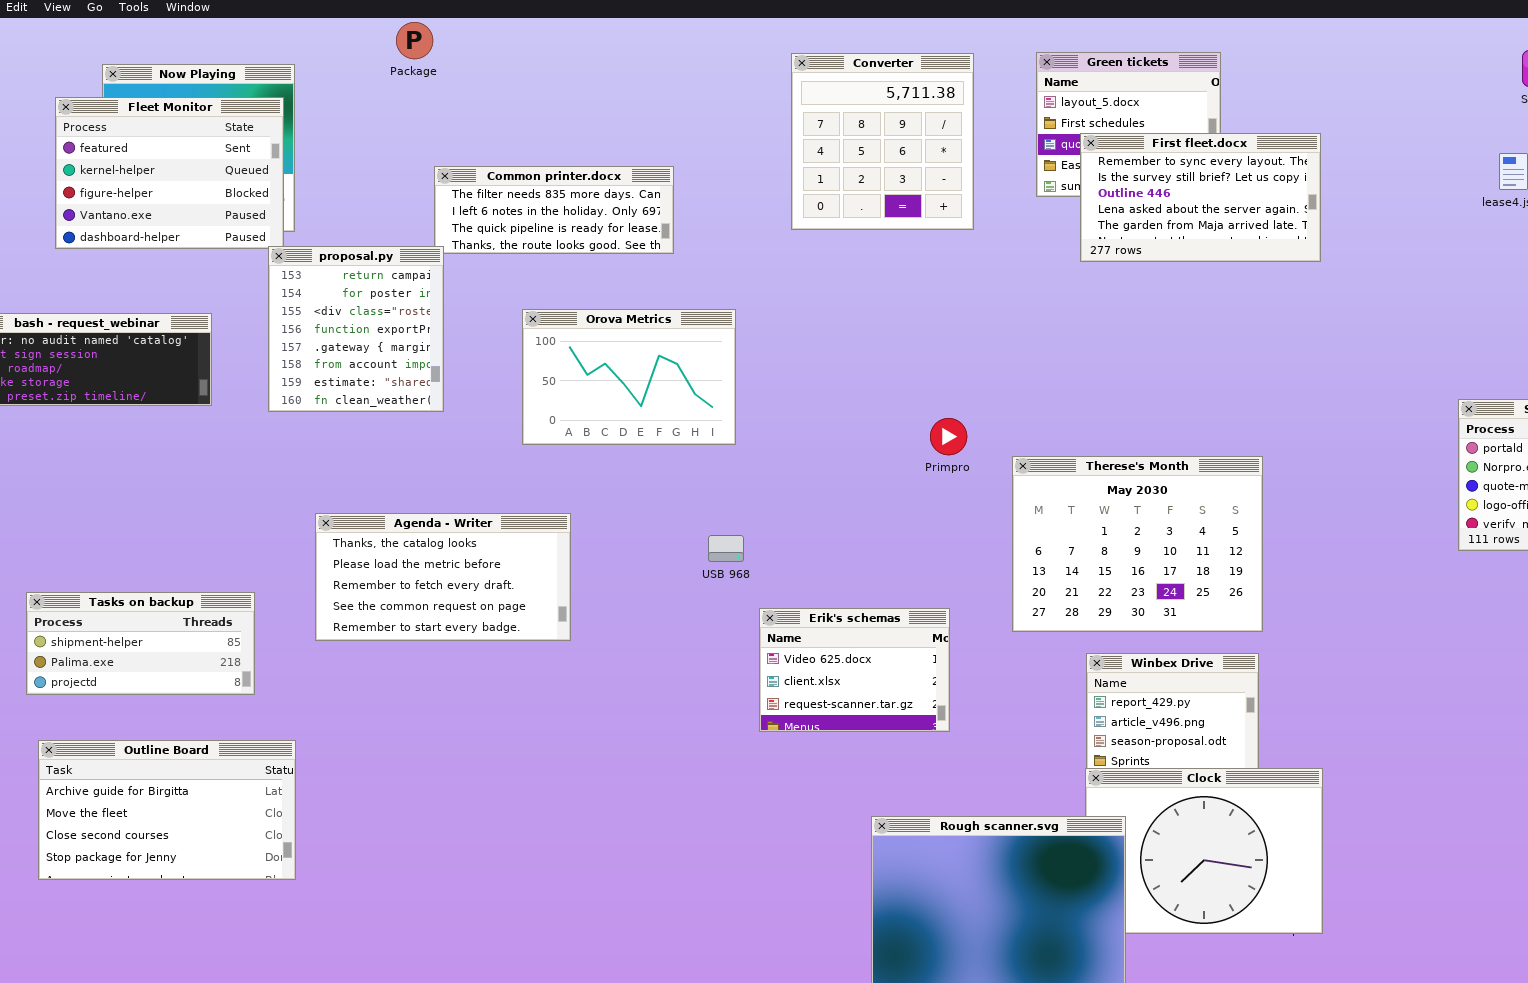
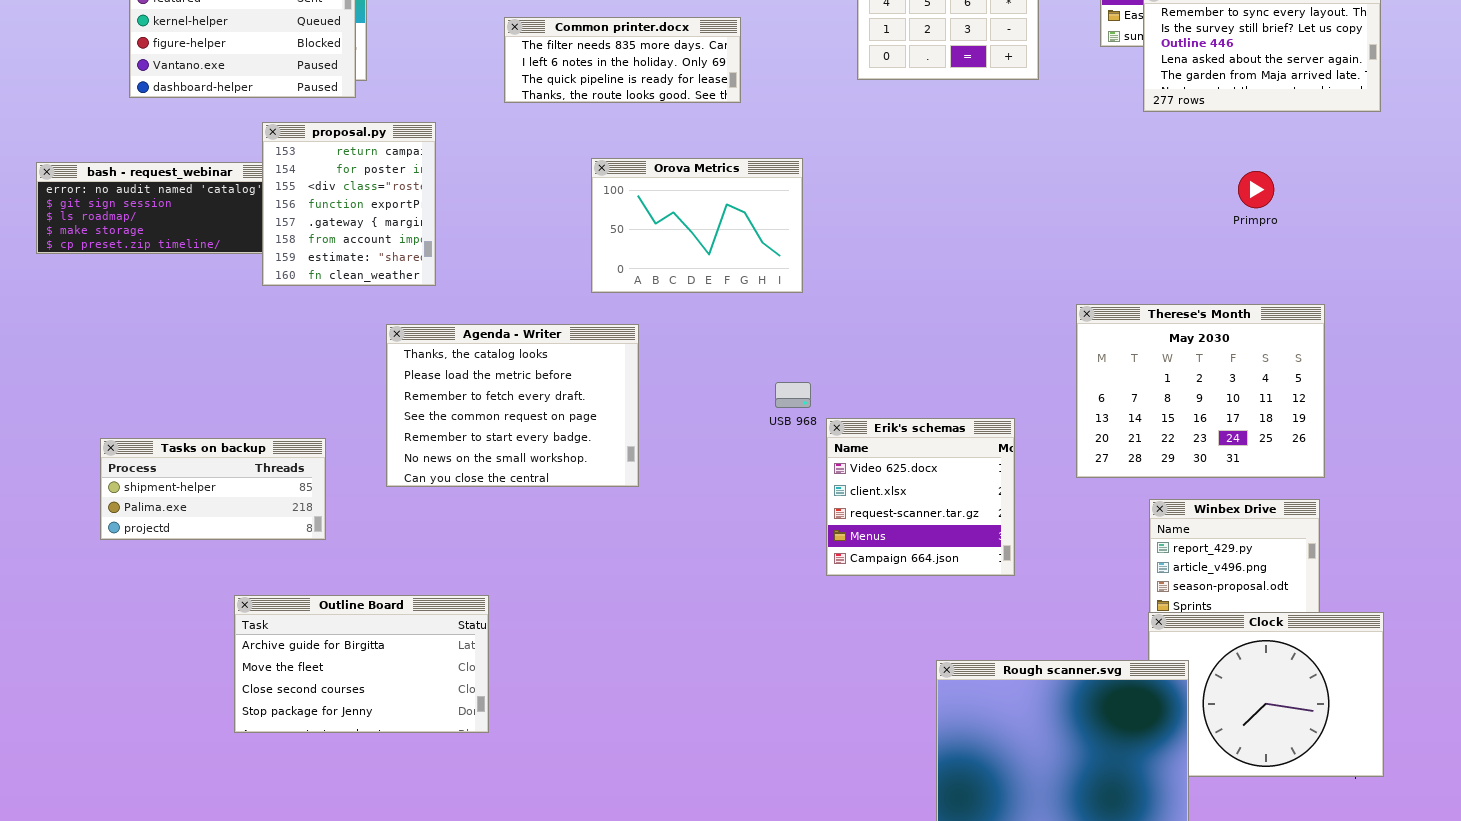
proposal.py: [268,246,444,412] -> [262,122,436,286], moved
Primpro: [930,418,967,455] -> [1238,171,1274,208], moved
Agenda - Writer: [315,513,571,641] -> [386,324,639,487], resized
Erik's schemas: [759,608,950,732] -> [826,418,1015,576], resized
Outline Board: [38,740,296,880] -> [234,595,489,733], moved

